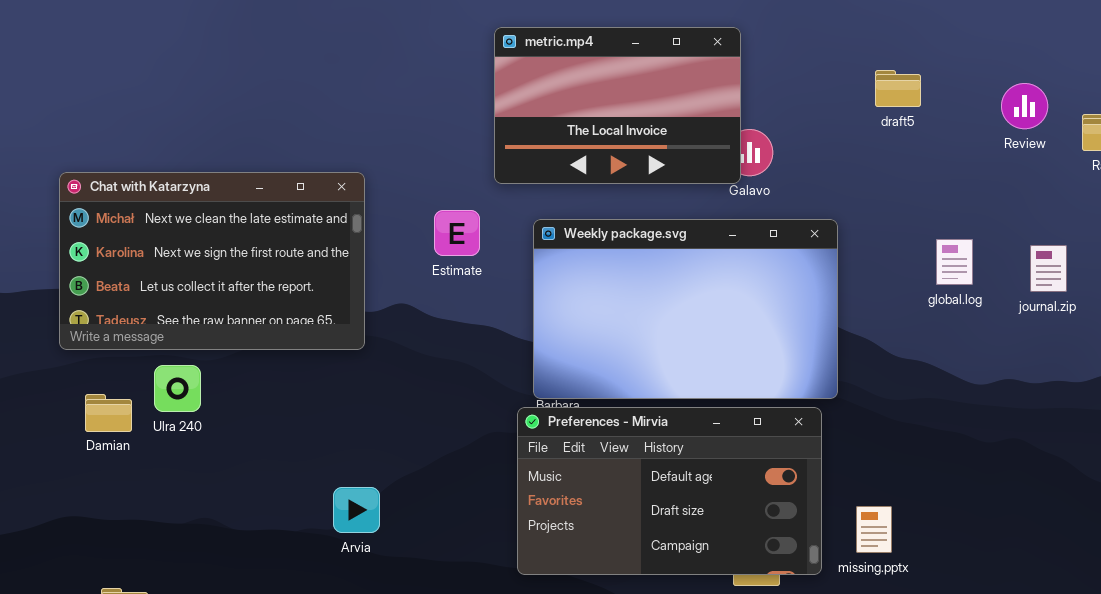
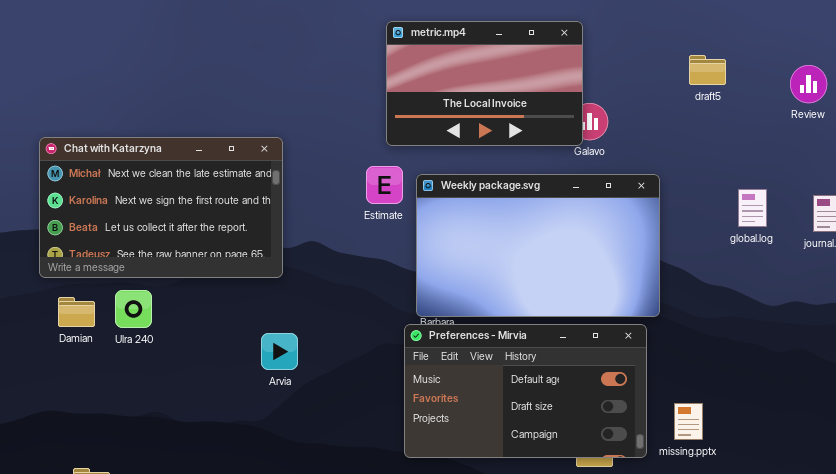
Estimate: [434,210,480,256] -> [366,166,403,204], moved
Damian: [85,394,132,432] -> [58,297,95,327], moved
Arvia: [333,487,380,533] -> [261,333,298,370], moved

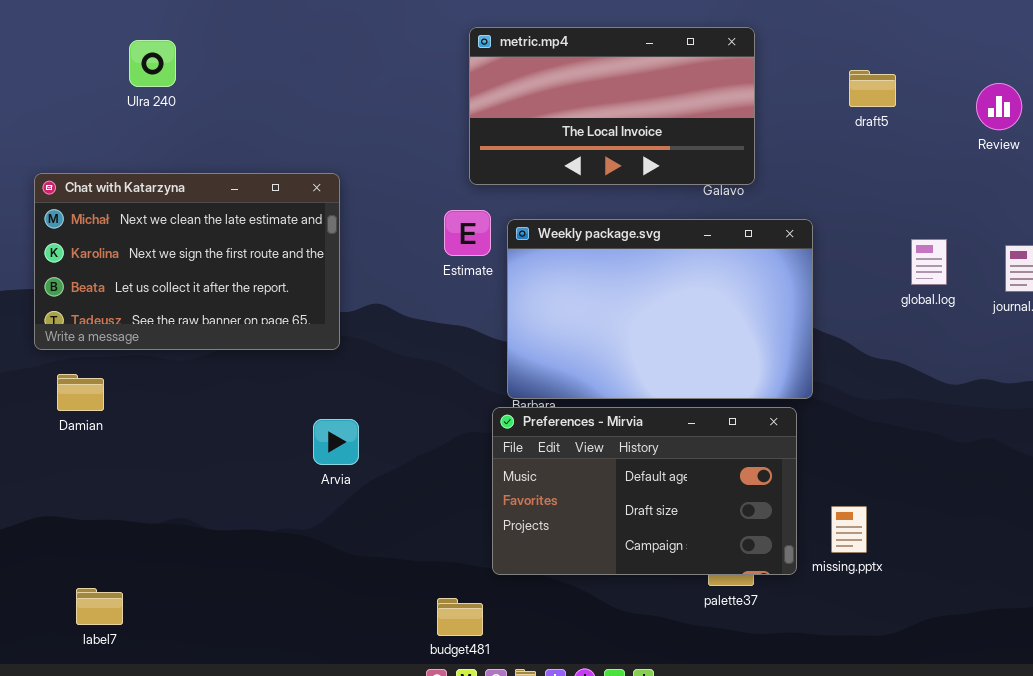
metric.mp4: [386,21,583,146] -> [469,27,755,185], resized
Ulra 240: [115,290,152,328] -> [129,40,176,87], moved

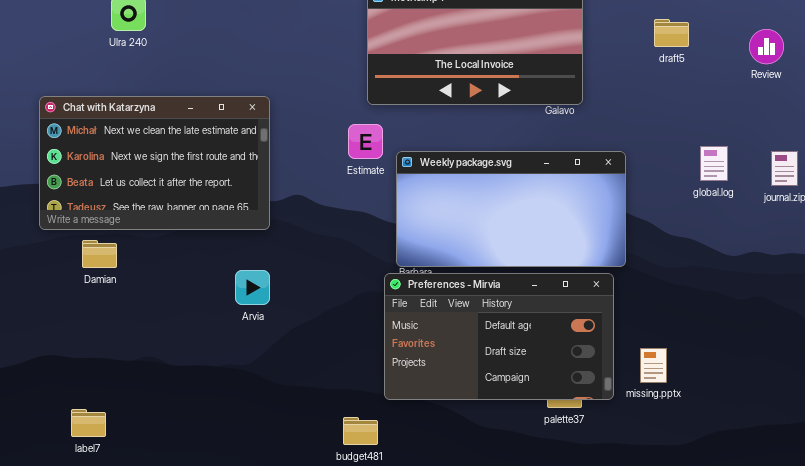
Weekly package.svg: [507,219,813,399] -> [396,151,626,267], resized
Damian: [57,374,104,411] -> [82,240,117,268], moved
Arvia: [313,419,359,465] -> [235,270,270,305], moved

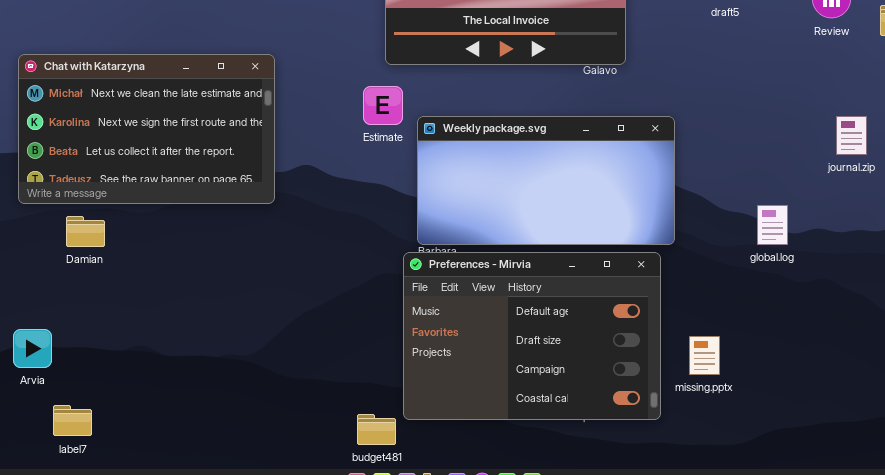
global.log: [700,146,728,181] -> [757,205,788,245], moved
Arvia: [235,270,270,305] -> [13,329,52,368], moved
Preferences - Mirvia: [384,273,614,400] -> [403,252,661,420], resized

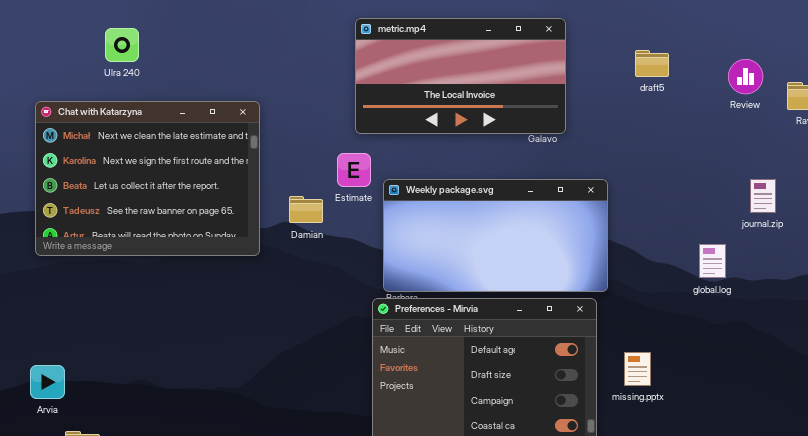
Chat with Katarzyna: [18,54,275,204] -> [35,101,260,256], resized
global.log: [757,205,788,245] -> [699,244,726,278], moved
Damian: [66,216,105,247] -> [289,196,323,223], moved
missing.pptx: [689,336,720,375] -> [624,352,651,386], moved

